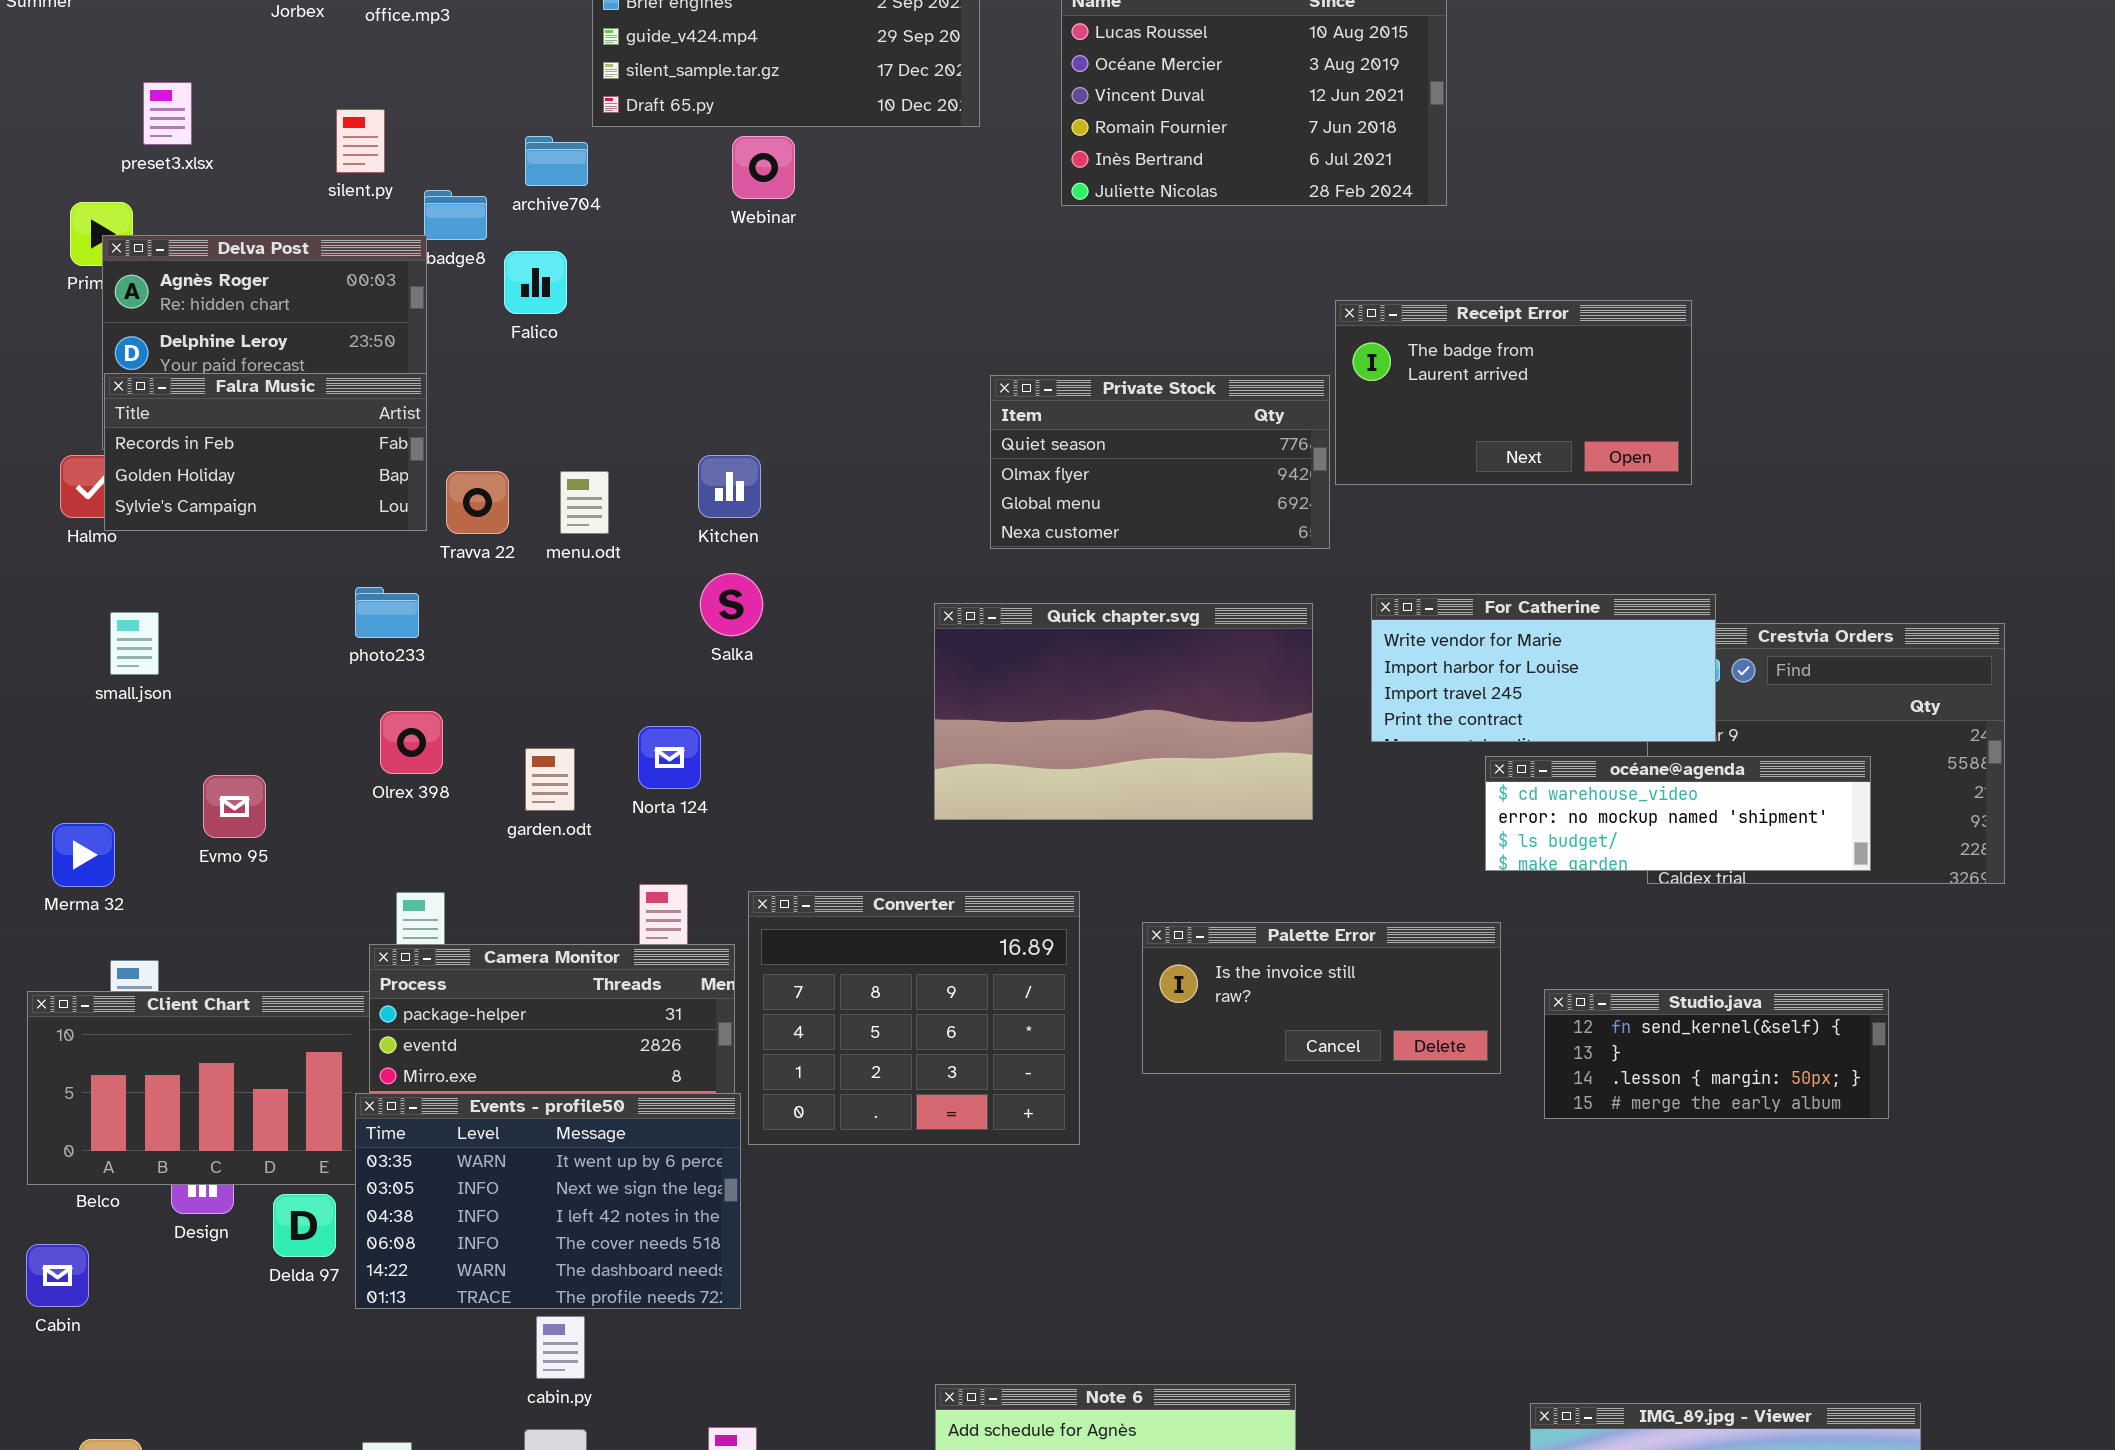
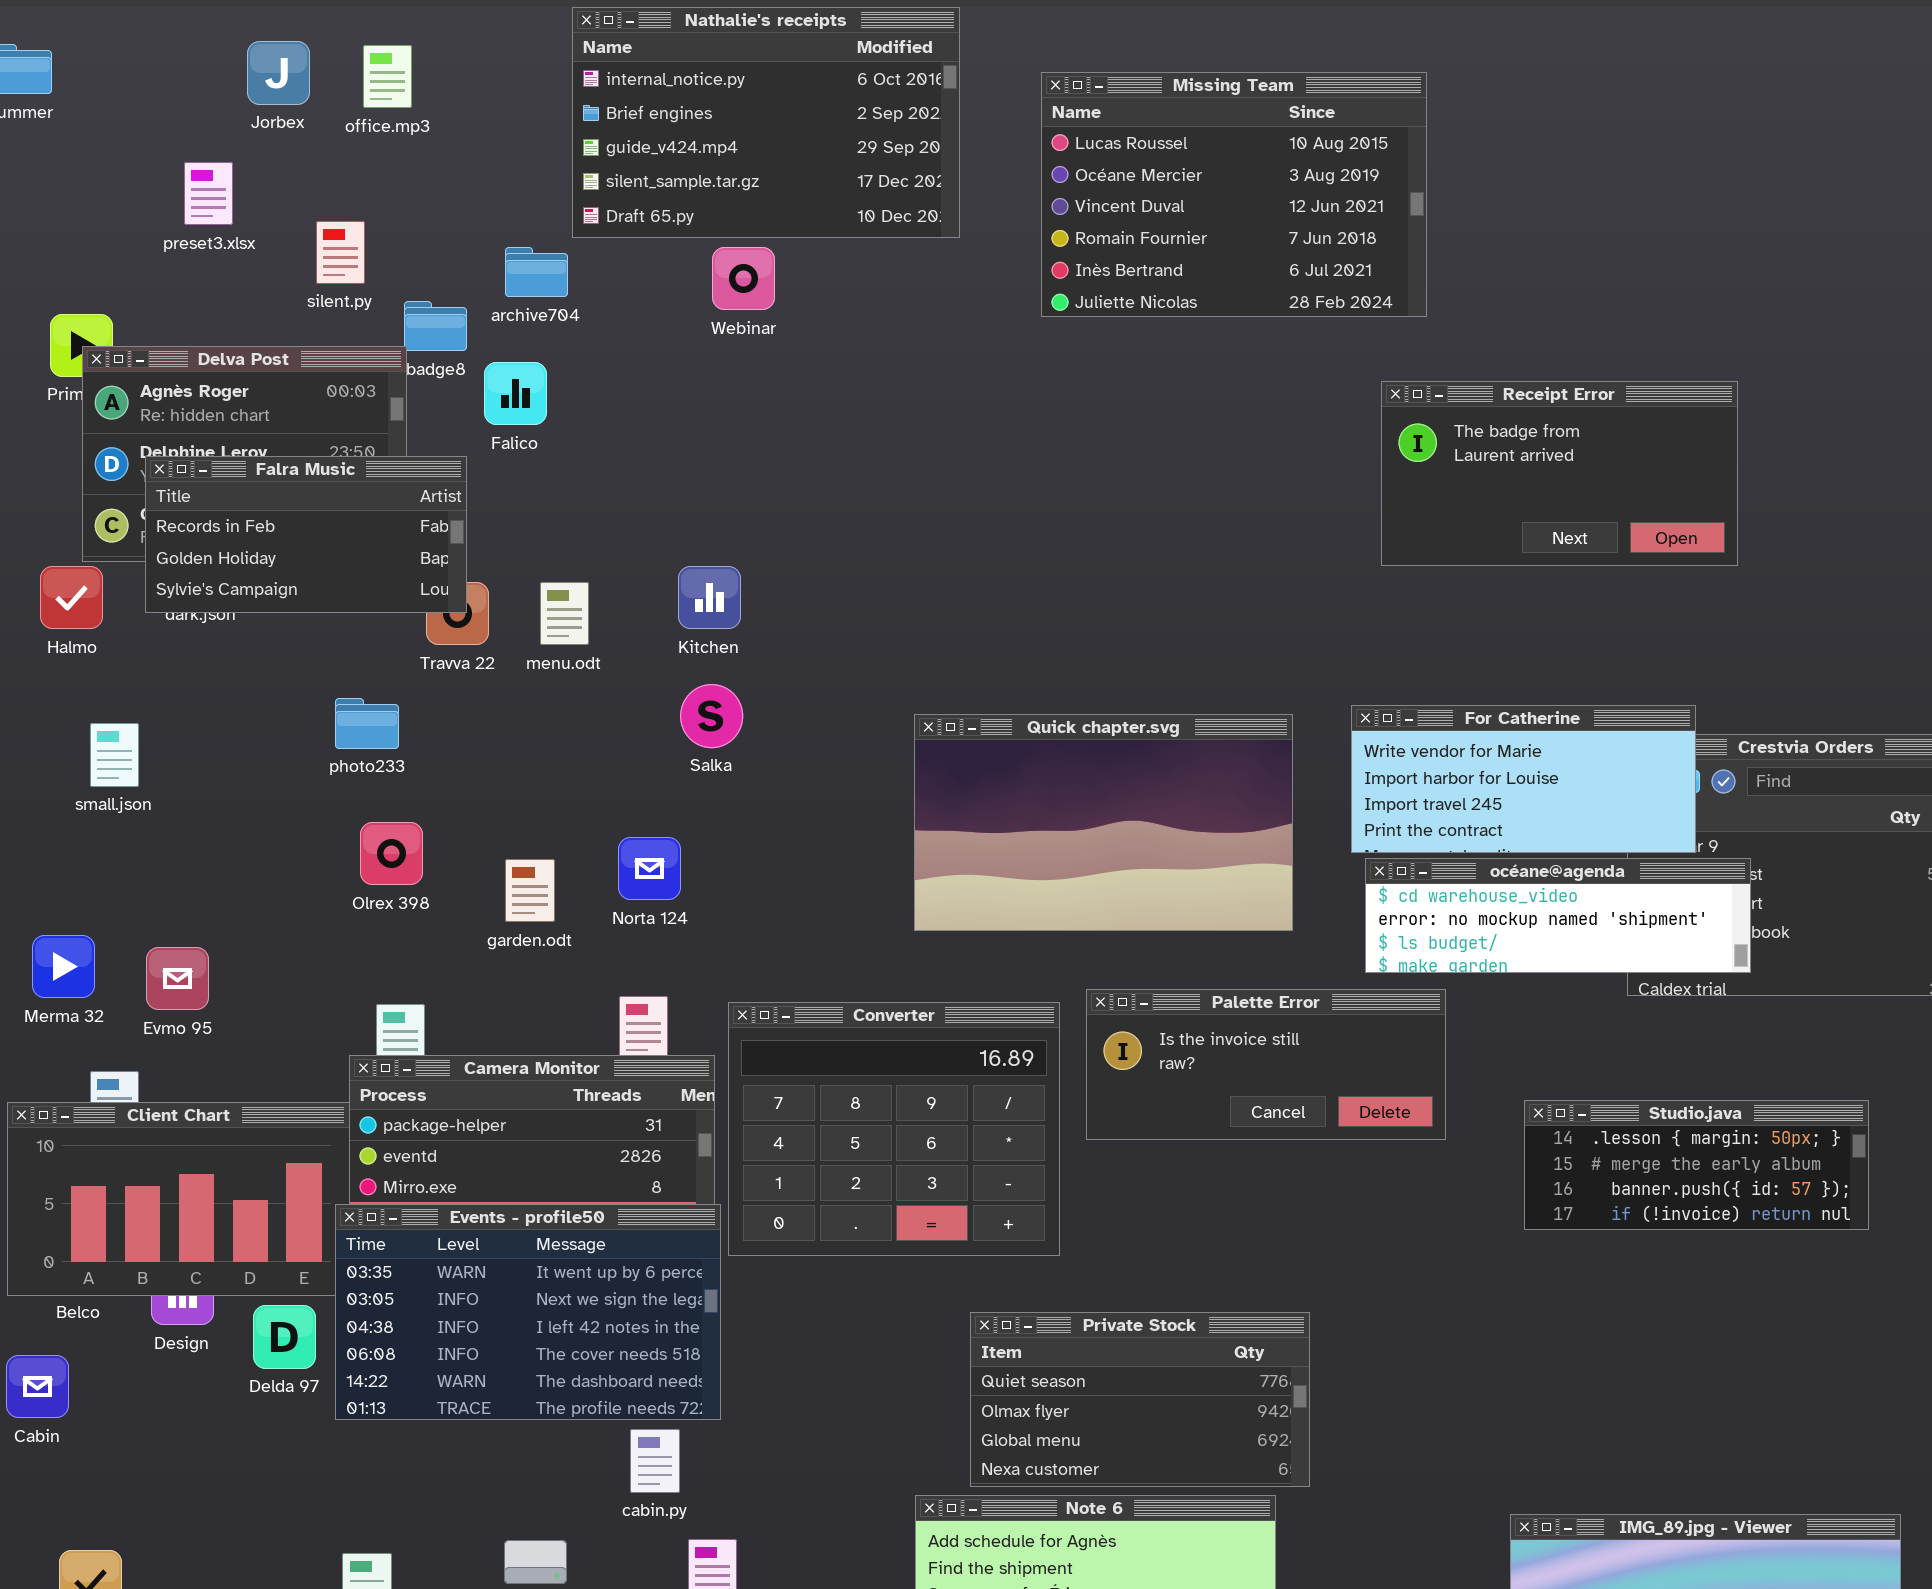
preset3.xlsx: [143,82,192,145] -> [184,162,233,225], moved
Receipt Error: [1335,300,1692,485] -> [1381,381,1738,566], moved
Falra Music: [104,373,427,531] -> [145,456,467,613], moved
Private Stock: [990,375,1330,549] -> [970,1312,1310,1487], moved
océane@agenda: [1485,756,1871,871] -> [1365,858,1751,973], moved
Evmo 95: [203,775,266,838] -> [146,947,209,1010], moved
Palette Error: [1142,922,1501,1074] -> [1086,989,1446,1140], moved
Studio.java: [1544,989,1889,1119] -> [1524,1100,1869,1230], scrolled down 2 rows
cabin.py: [536,1316,585,1379] -> [630,1429,680,1493], moved

